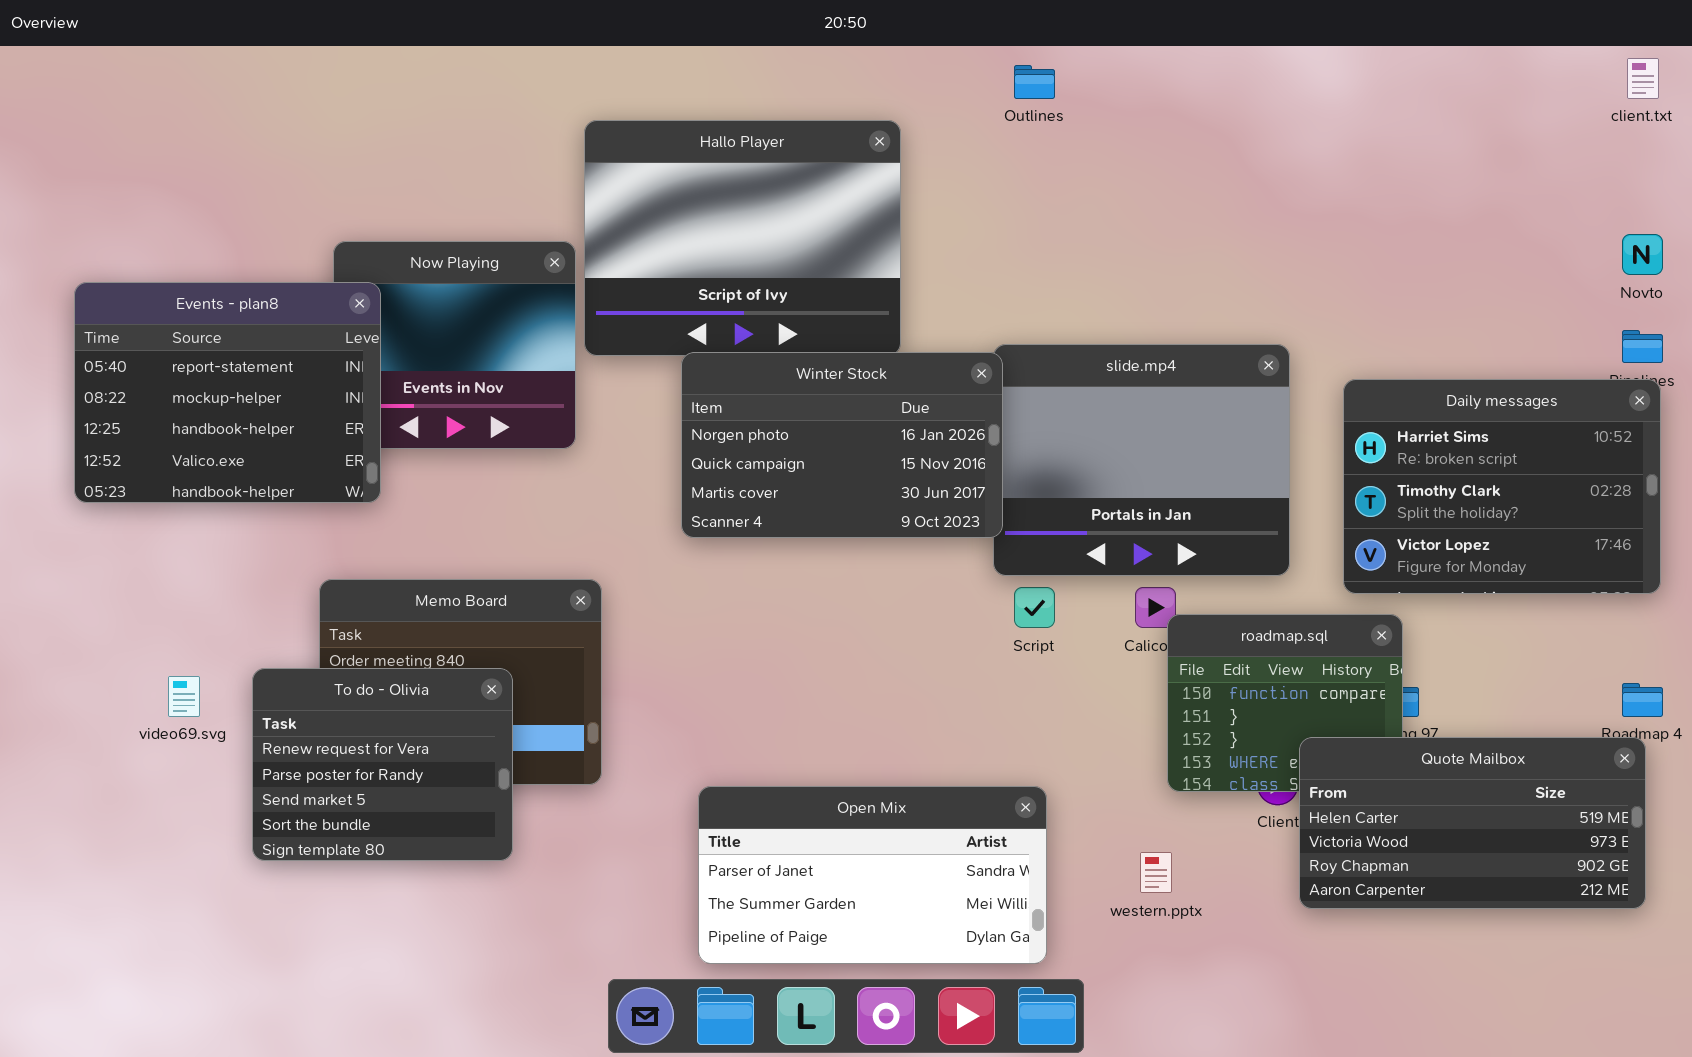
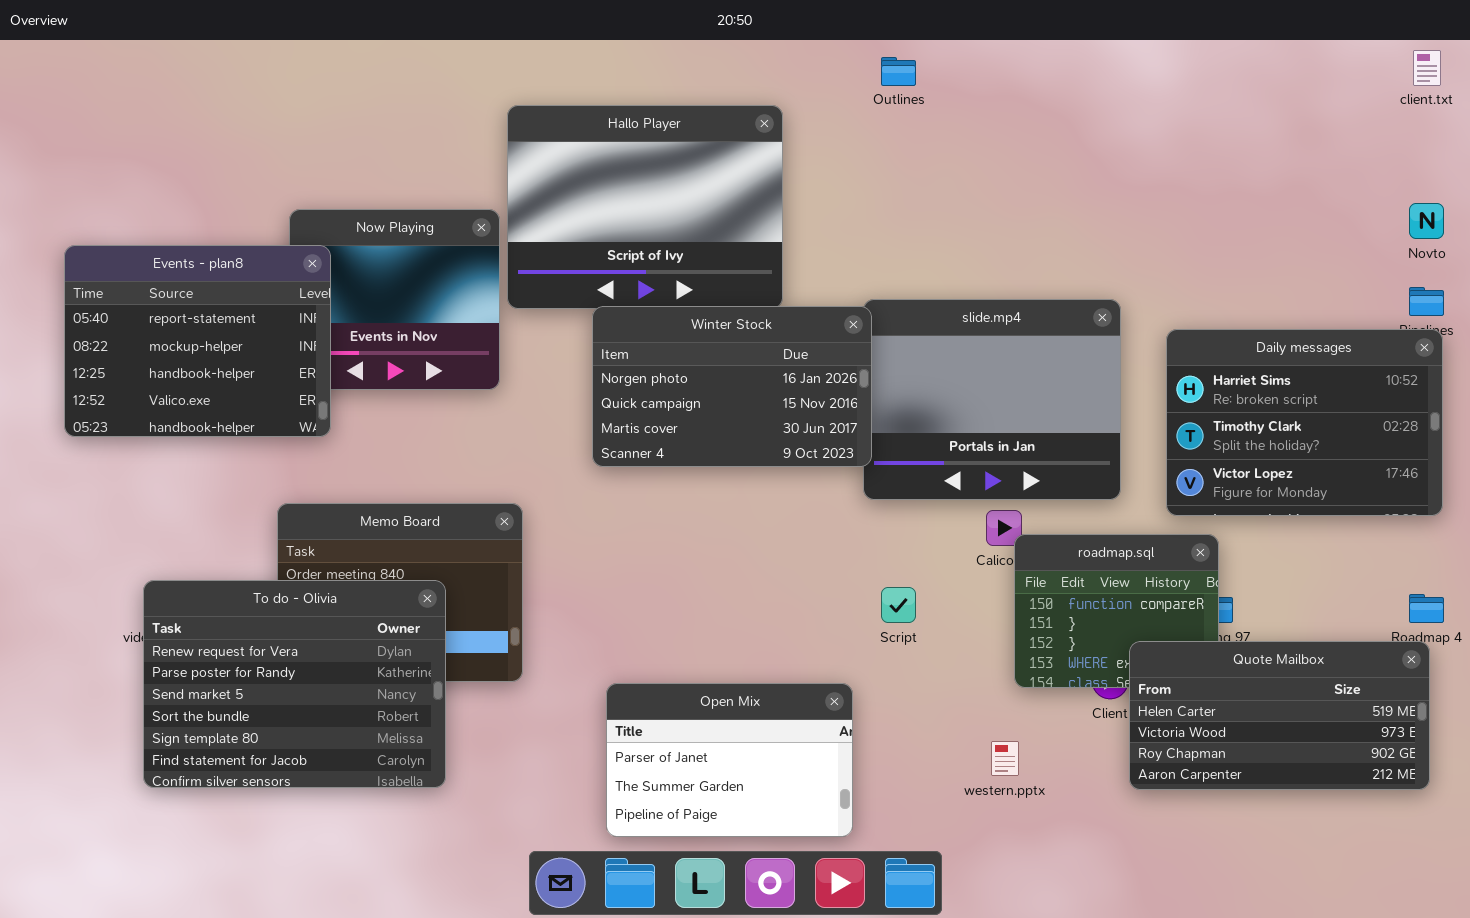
Script: [1014,587,1055,628] -> [881,587,916,623], moved
To do - Olivia: [252,668,513,861] -> [143,580,446,788], resized
Open Mix: [698,786,1047,964] -> [606,683,853,837], resized

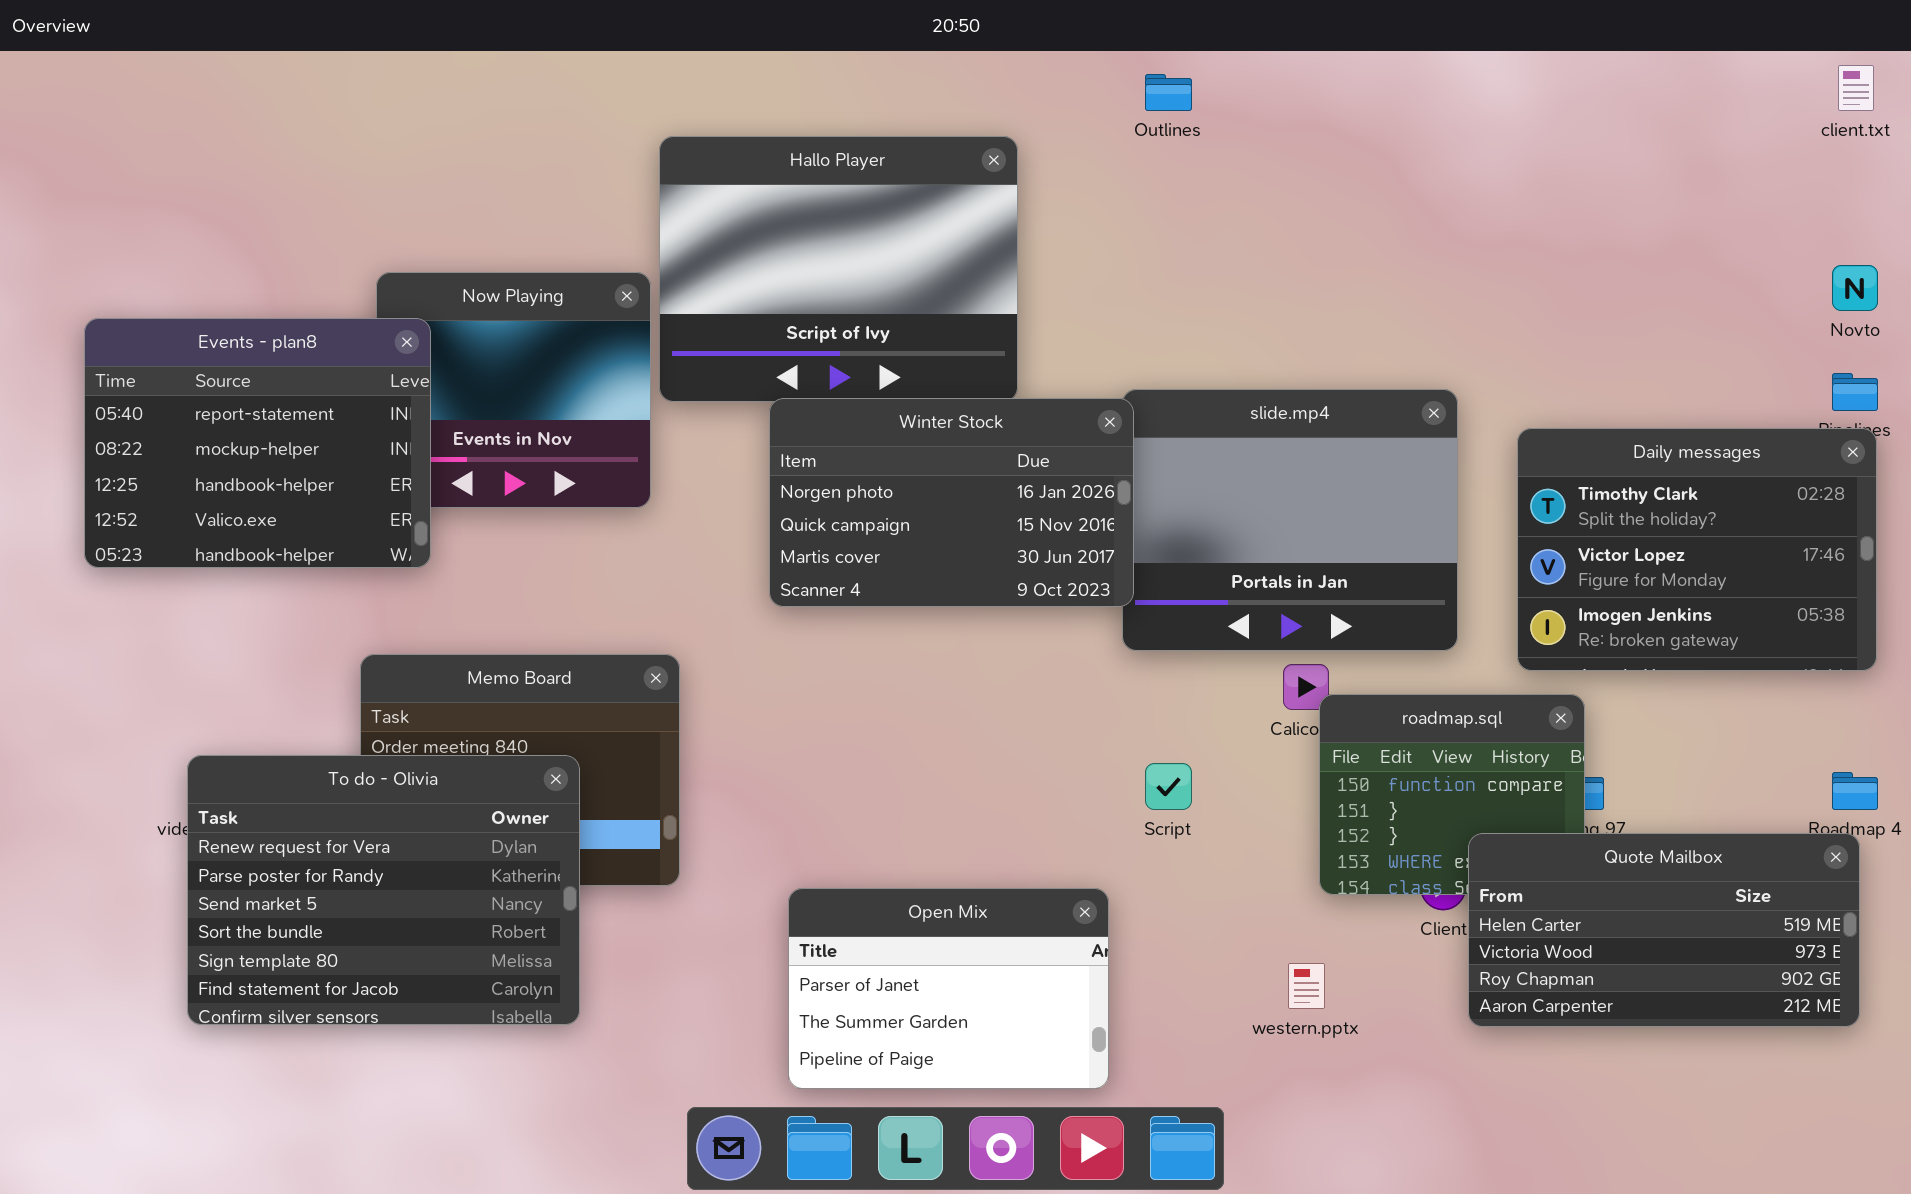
Daily messages: [1166,329,1443,516] -> [1517,428,1877,671], scrolled down 1 row

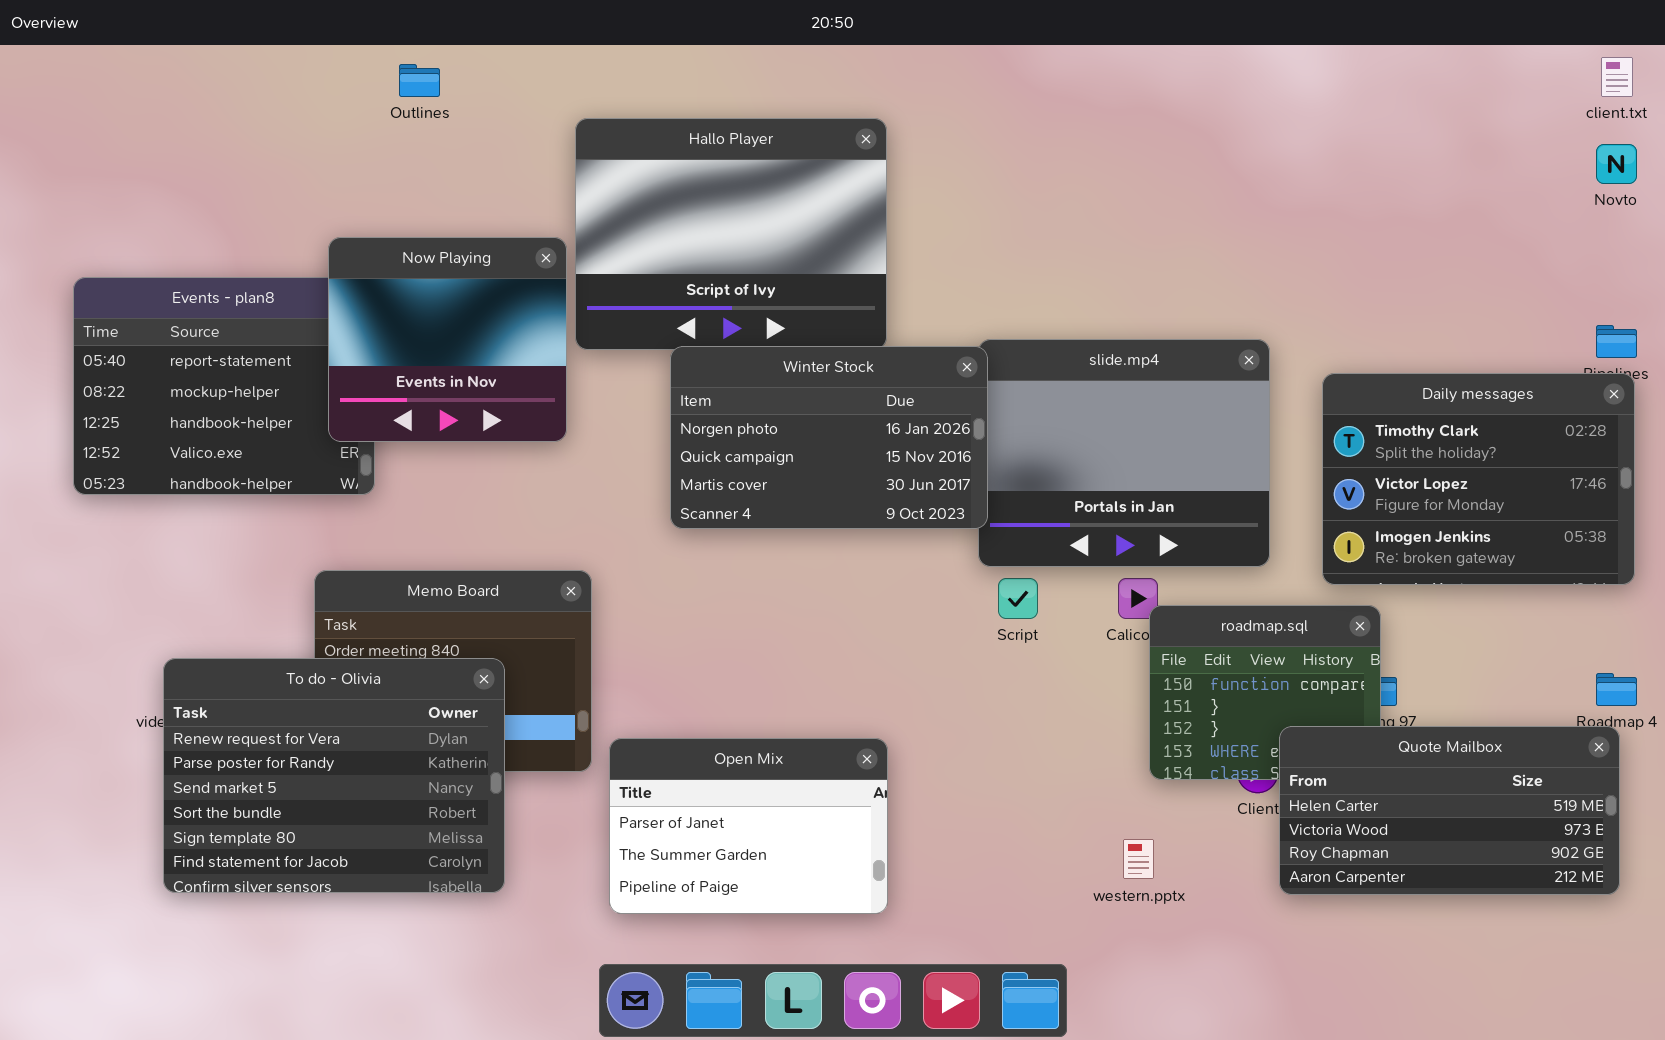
Outlines: [1145,74,1192,111] -> [399,64,440,97], moved
Novto: [1832,265,1878,311] -> [1596,144,1637,184], moved
Now Playing: [376,272,651,508] -> [328,237,567,442], raised
Script: [1145,763,1192,810] -> [998,578,1038,619], moved
Open Mix: [788,888,1109,1089] -> [609,738,888,914], moved

